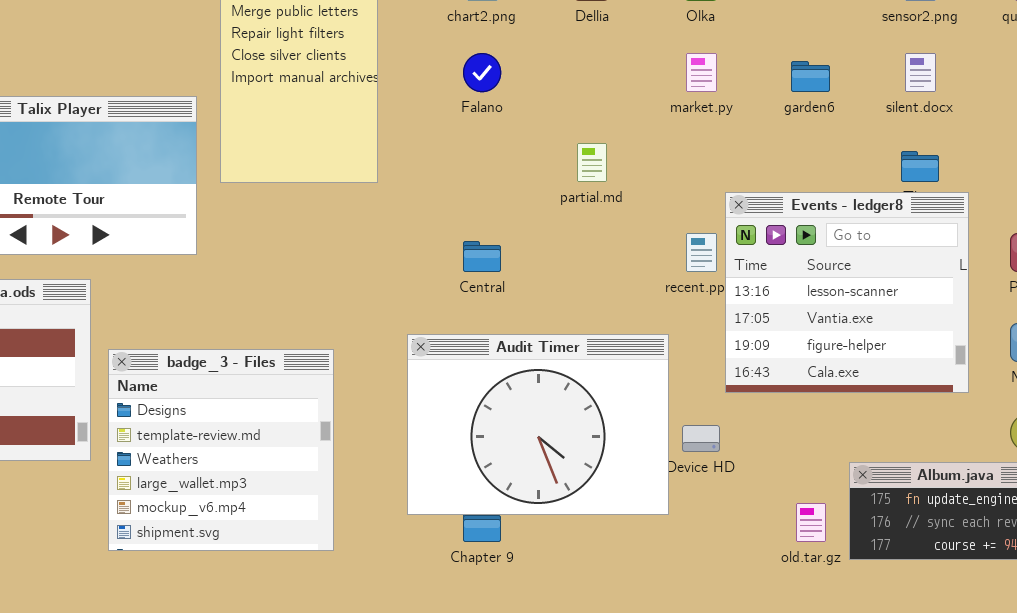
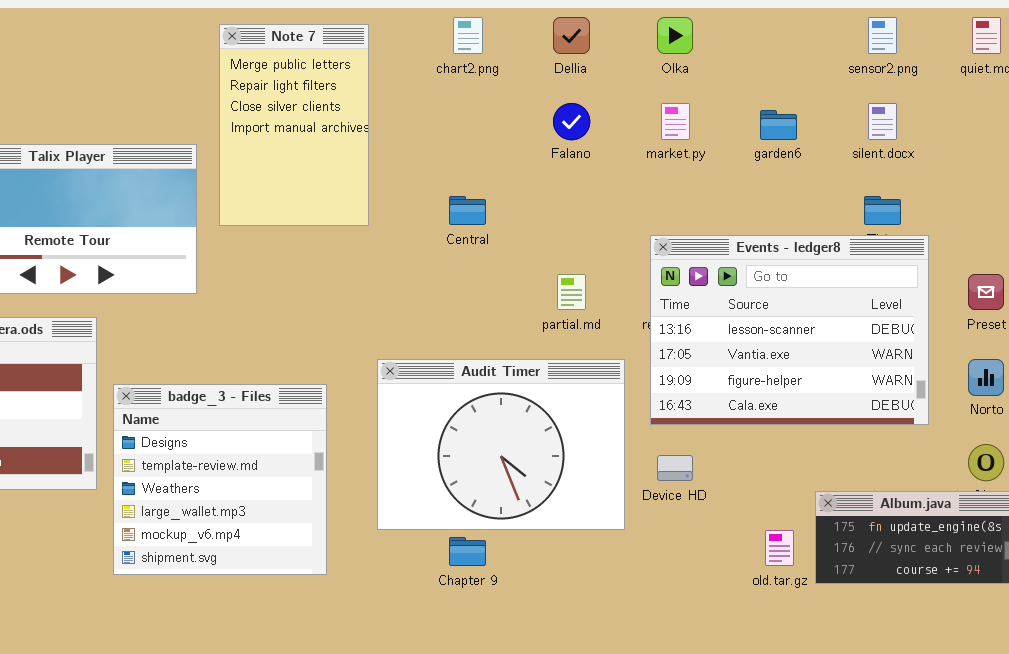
Falano: [463,53,501,92] -> [553,103,590,140], moved
partial.md: [577,143,607,182] -> [557,274,586,310], moved
Events - ledger8: [725,192,969,393] -> [650,235,929,425], resized
Central: [463,241,501,272] -> [449,196,486,225], moved
Audit Timer: [407,334,669,515] -> [377,359,625,530], moved

